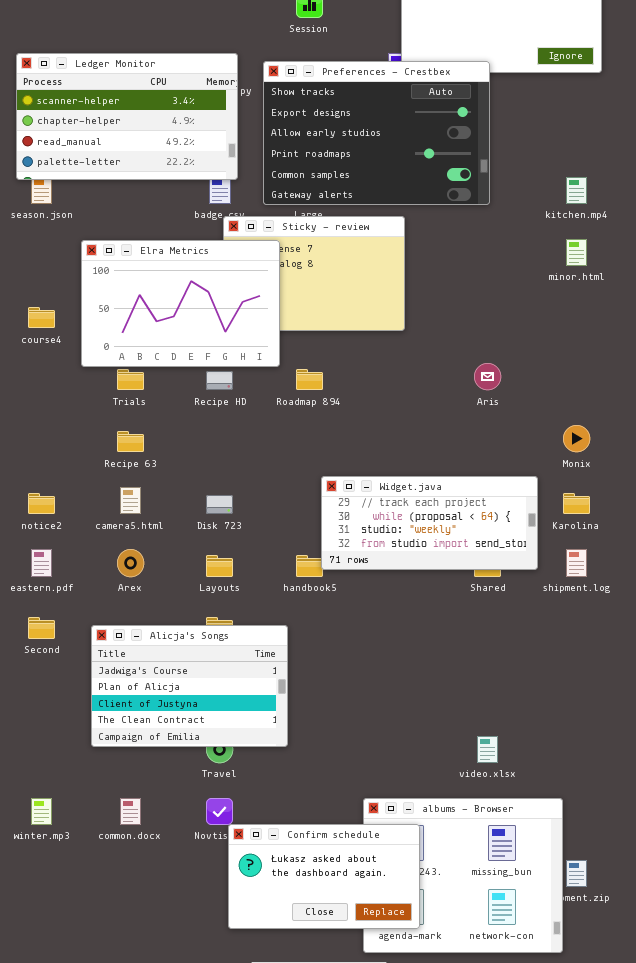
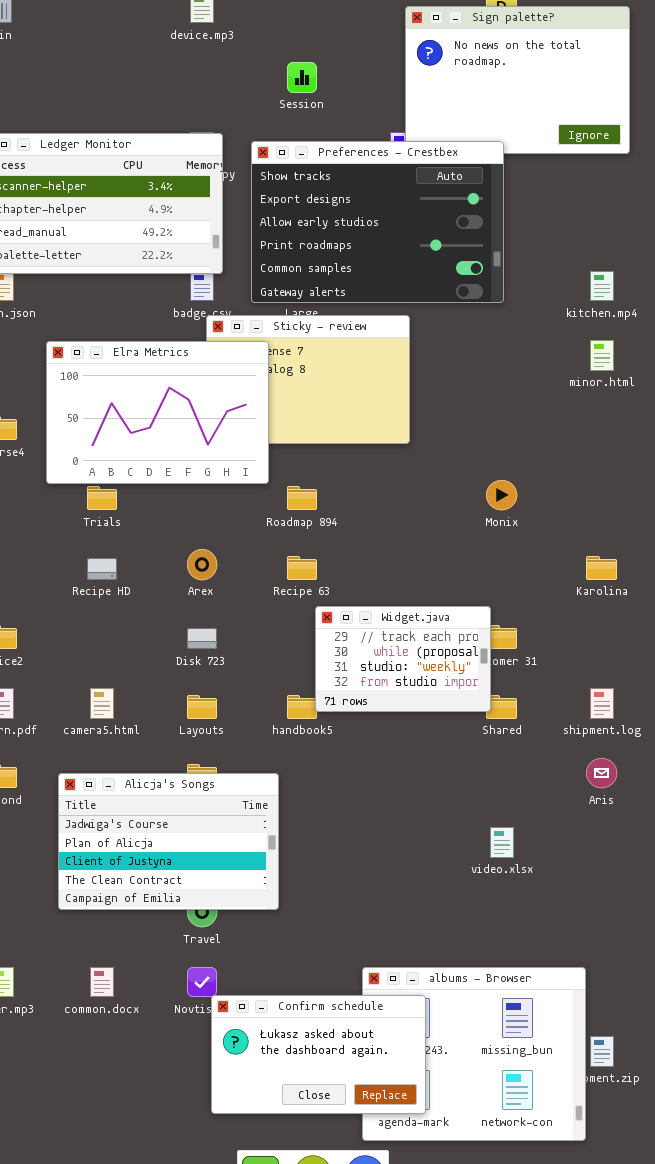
Aris: [474,363,501,390] -> [586,758,617,788], moved
Recipe HD: [206,371,233,390] -> [87,558,117,580], moved
Monix: [563,425,590,452] -> [486,480,517,510], moved
Recipe 63: [117,431,144,452] -> [287,556,317,580], moved
Widget.java: [321,476,538,570] -> [315,606,491,712], resized
camera5.html: [120,487,141,514] -> [90,688,114,719], moved
Karolina: [563,493,590,514] -> [586,556,617,580], moved
Arex: [117,549,144,577] -> [187,549,217,580], moved
video.xlsx: [477,736,498,763] -> [490,827,514,858], moved

